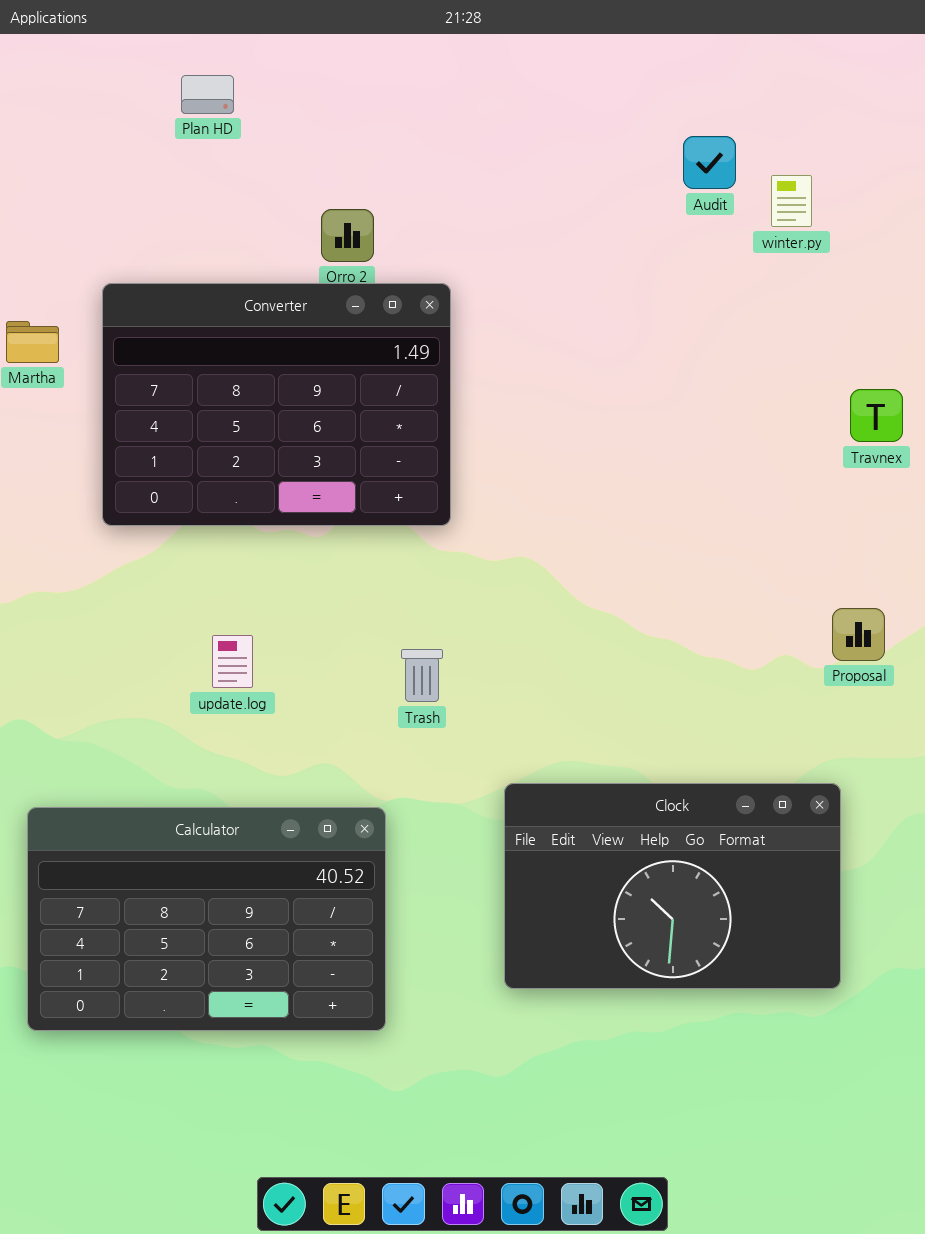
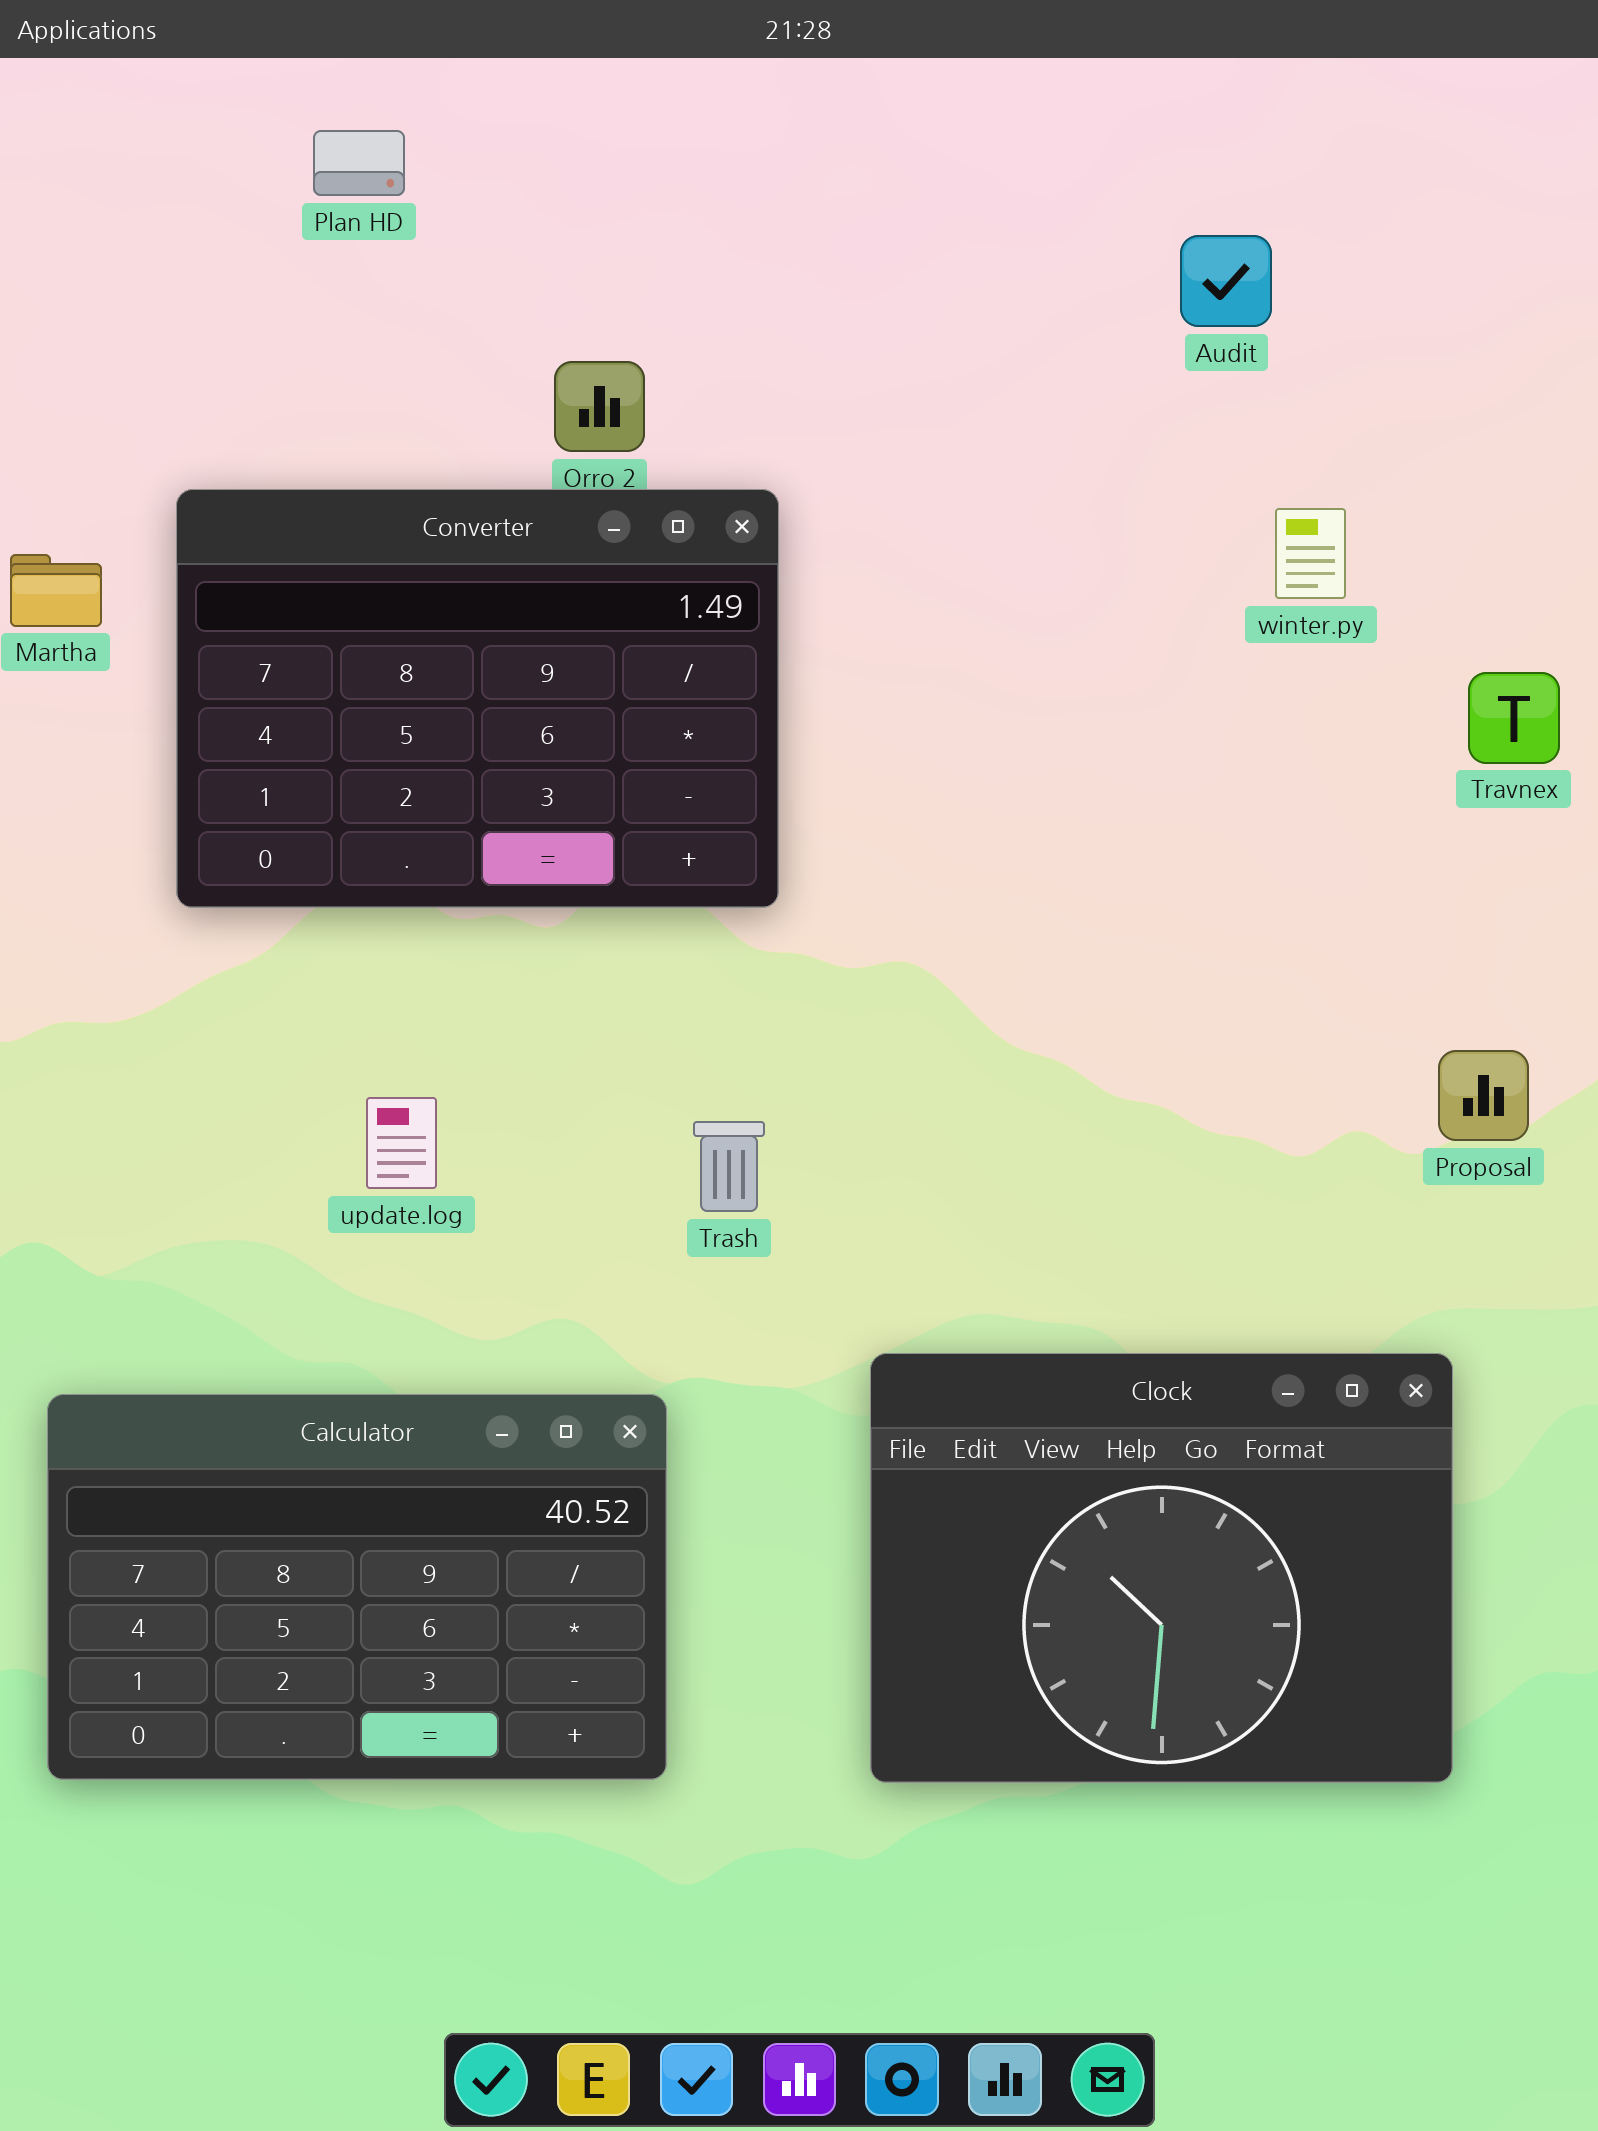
winter.py: [771,175,812,227] -> [1275,508,1346,599], moved
Clock: [504,783,841,989] -> [870,1353,1453,1783], resized

